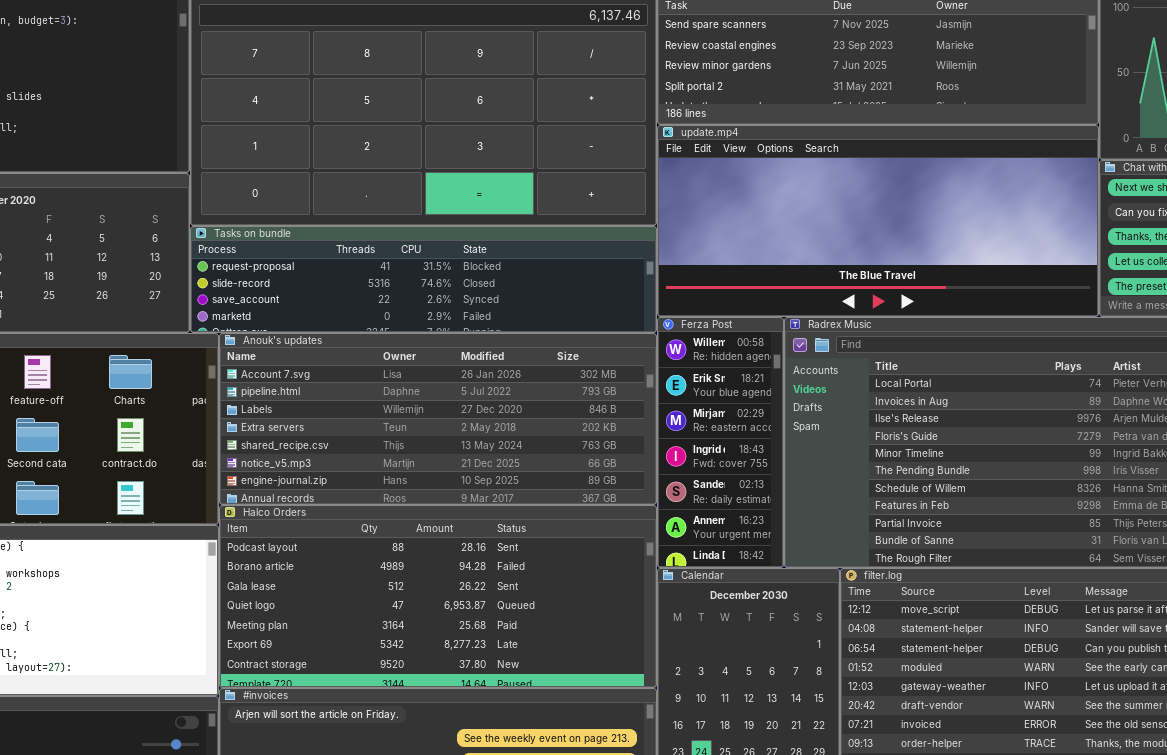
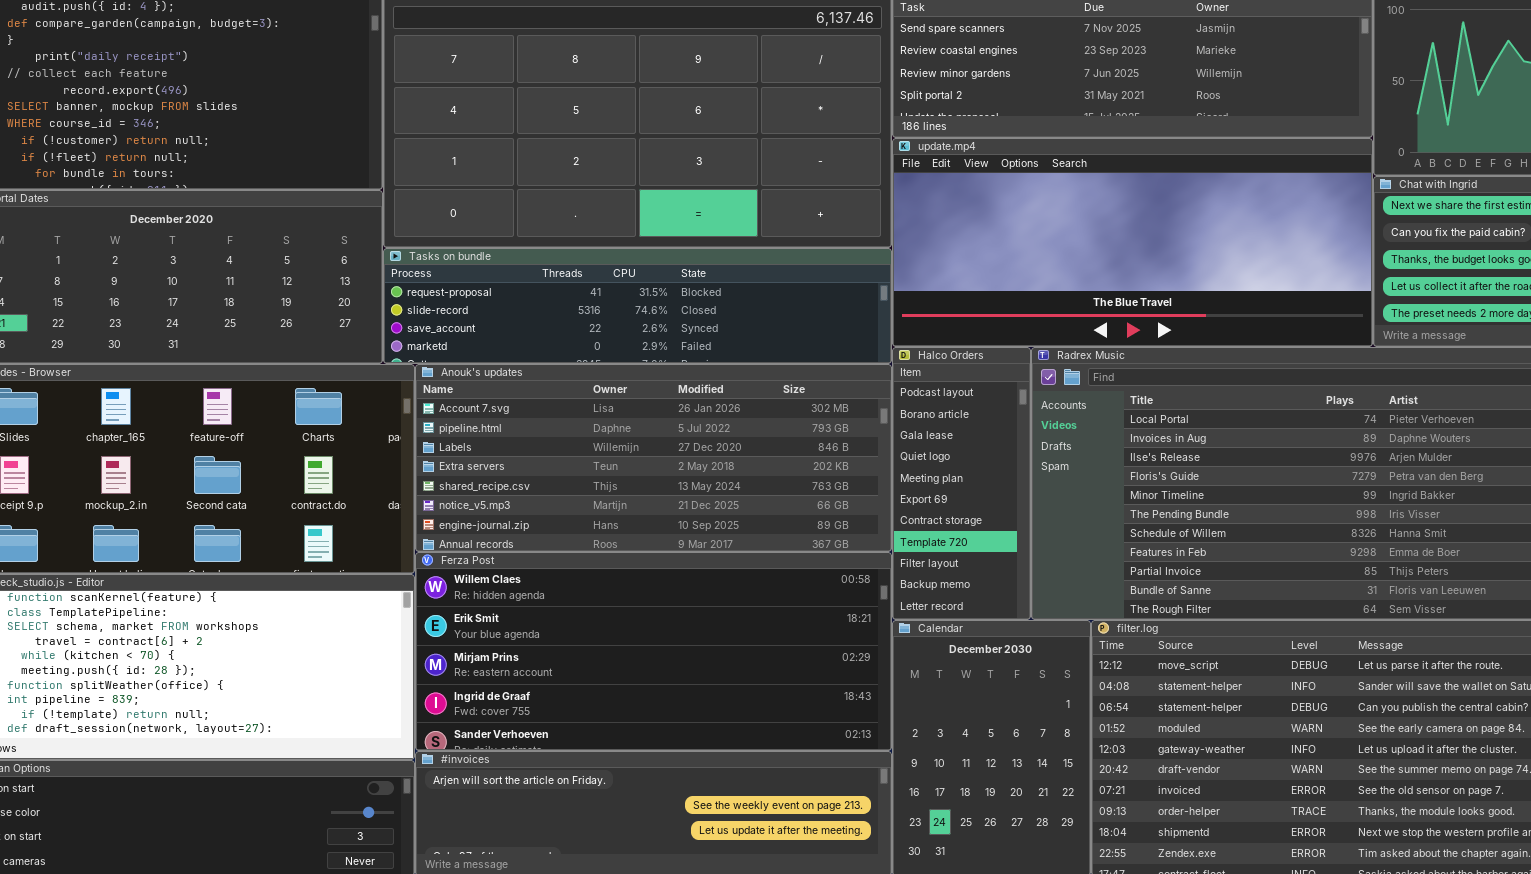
Ferza Post: [657,317,784,568] -> [415,552,892,751], moved, resized
Halco Orders: [219,505,657,688] -> [892,347,1031,620], moved, resized

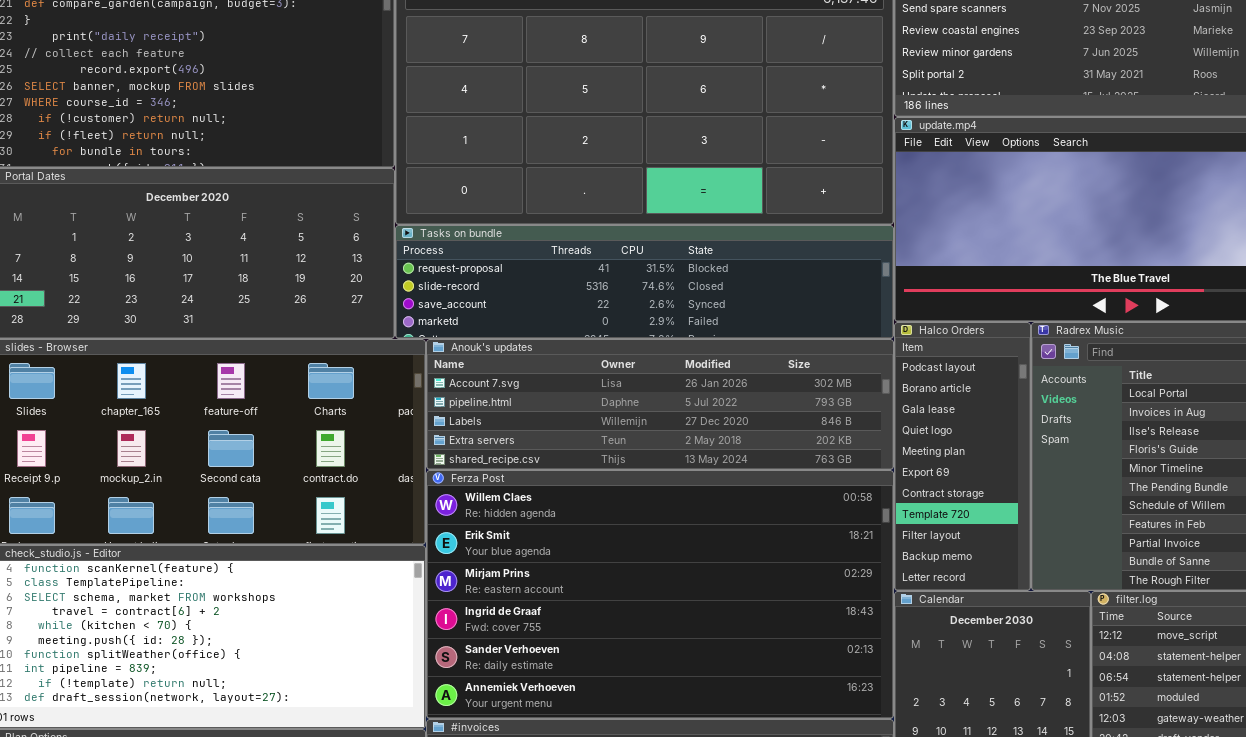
Anouk's updates: [415,364,892,552] -> [426,339,894,470], resized
Ferza Post: [415,552,892,751] -> [426,470,894,719], resized

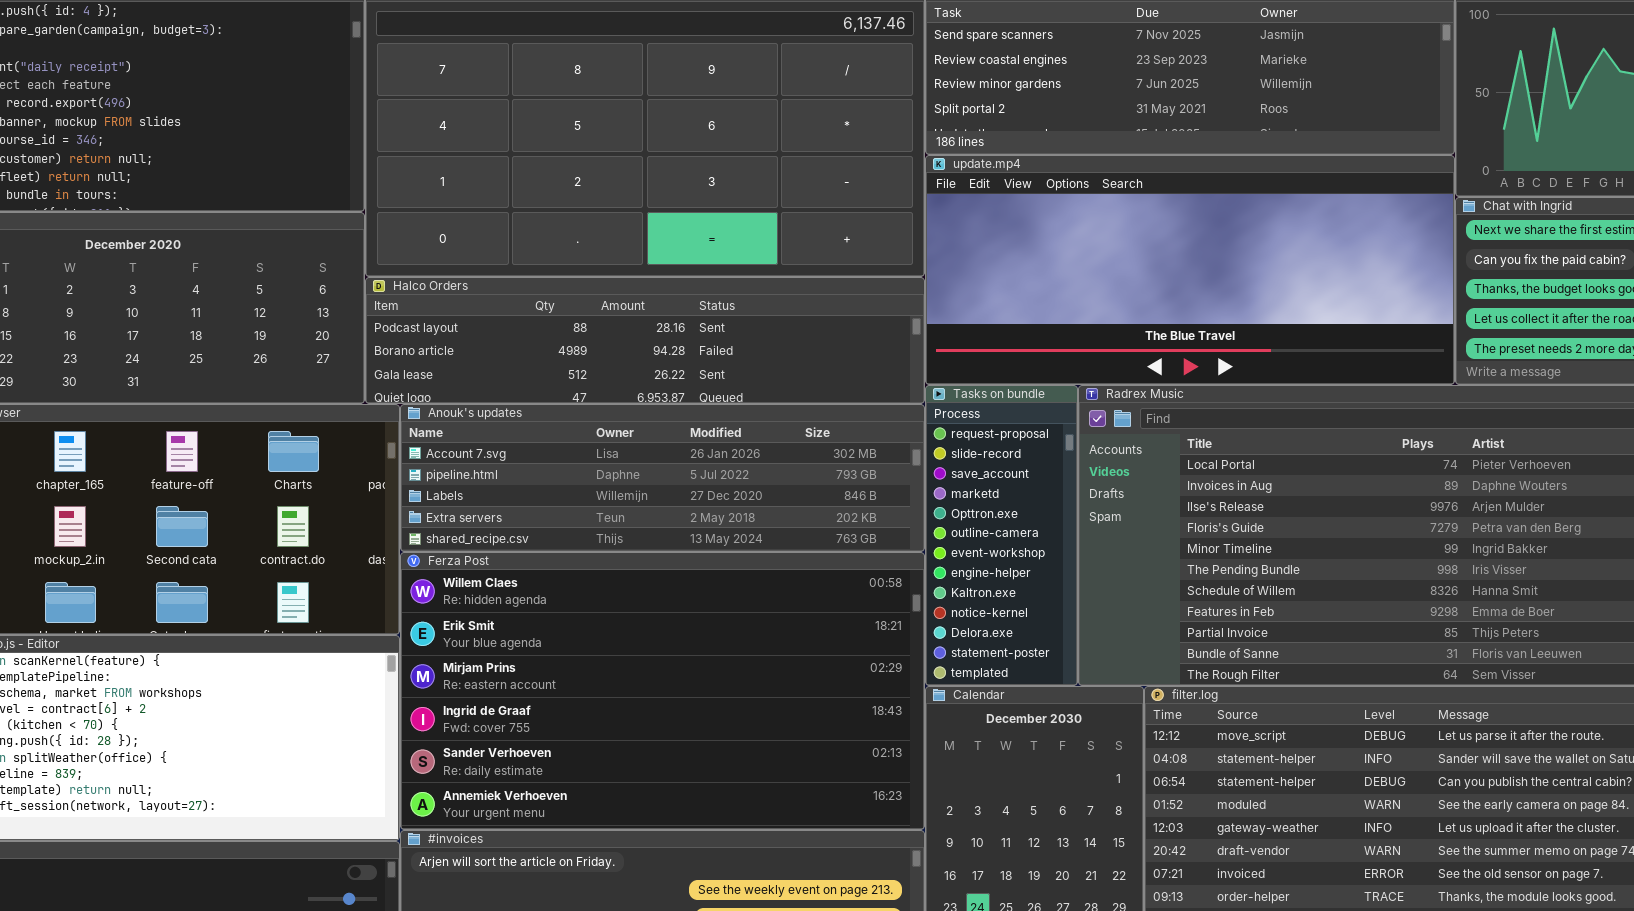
Tasks on bundle: [395,225,894,339] -> [925,385,1078,686], moved, resized
Halco Orders: [894,322,1031,591] -> [365,277,925,404], moved, resized

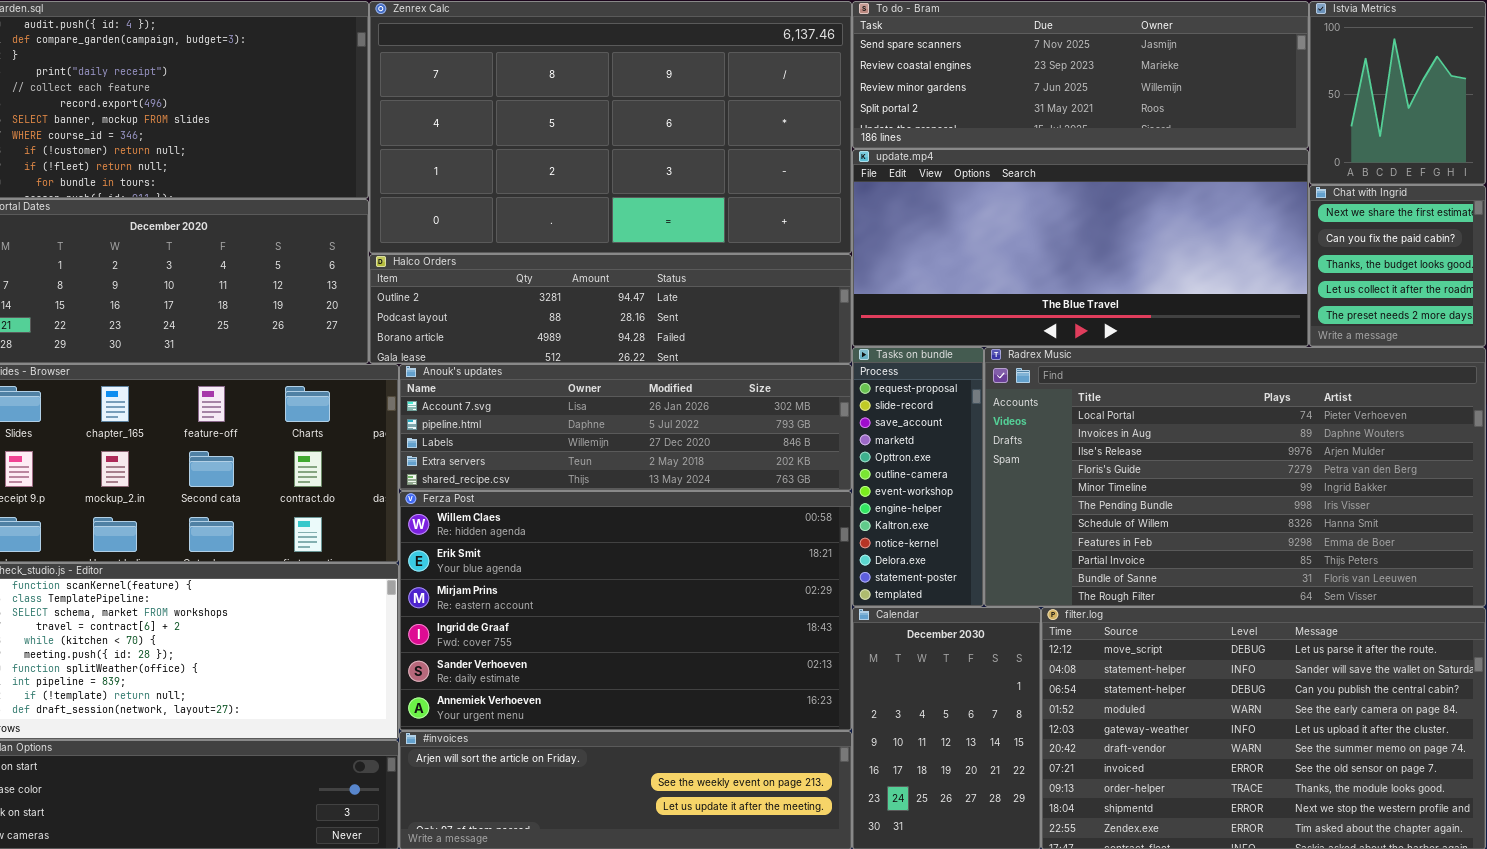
Halco Orders: [365,277,925,404] -> [369,254,852,364], scrolled up 1 row

